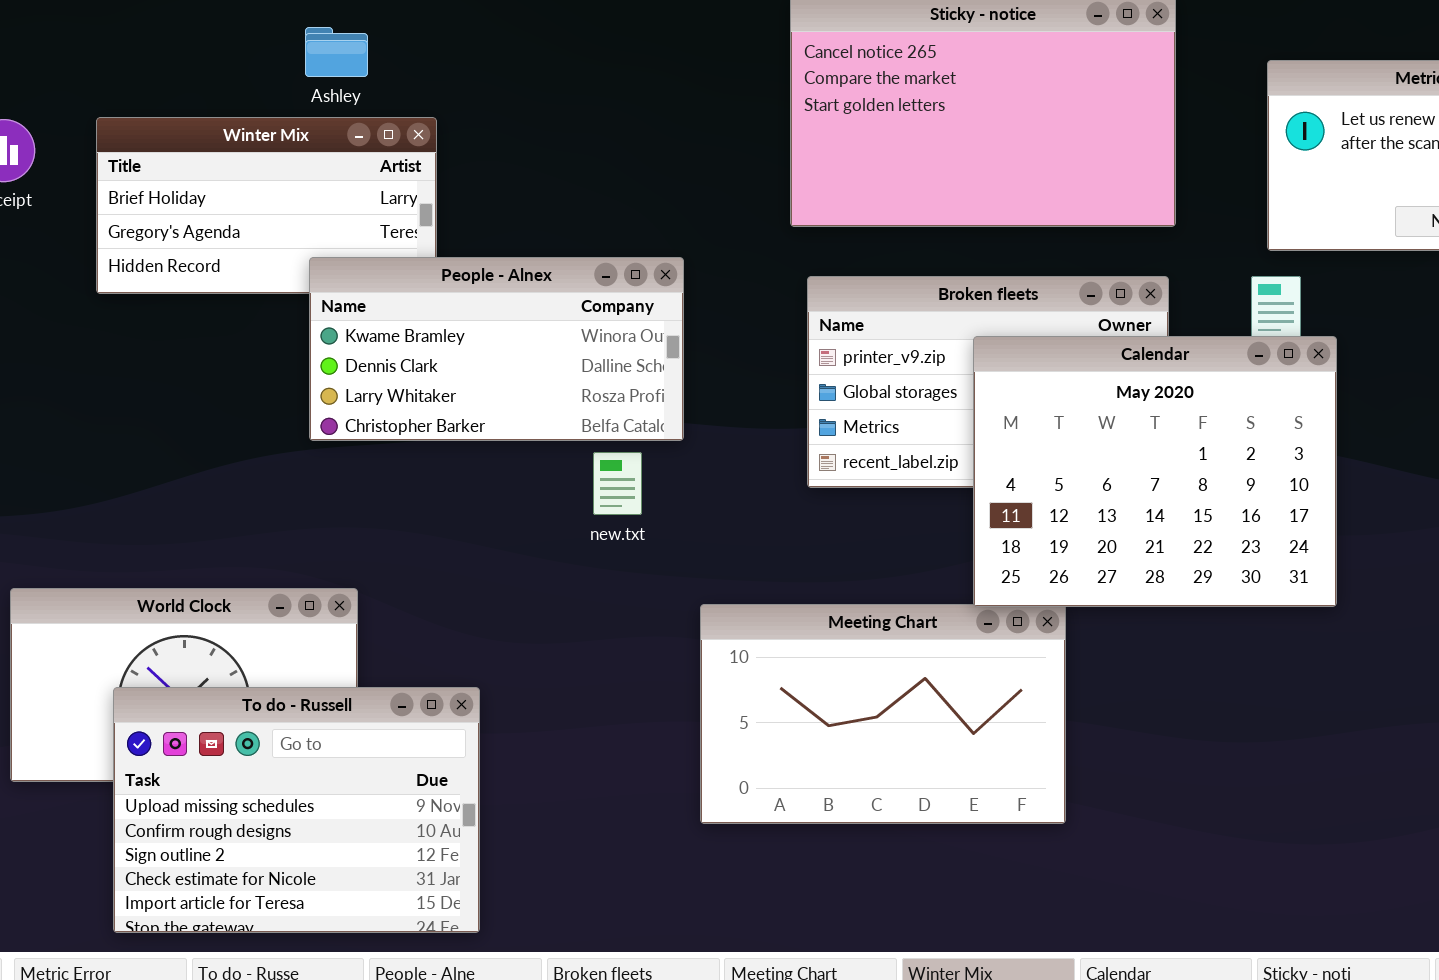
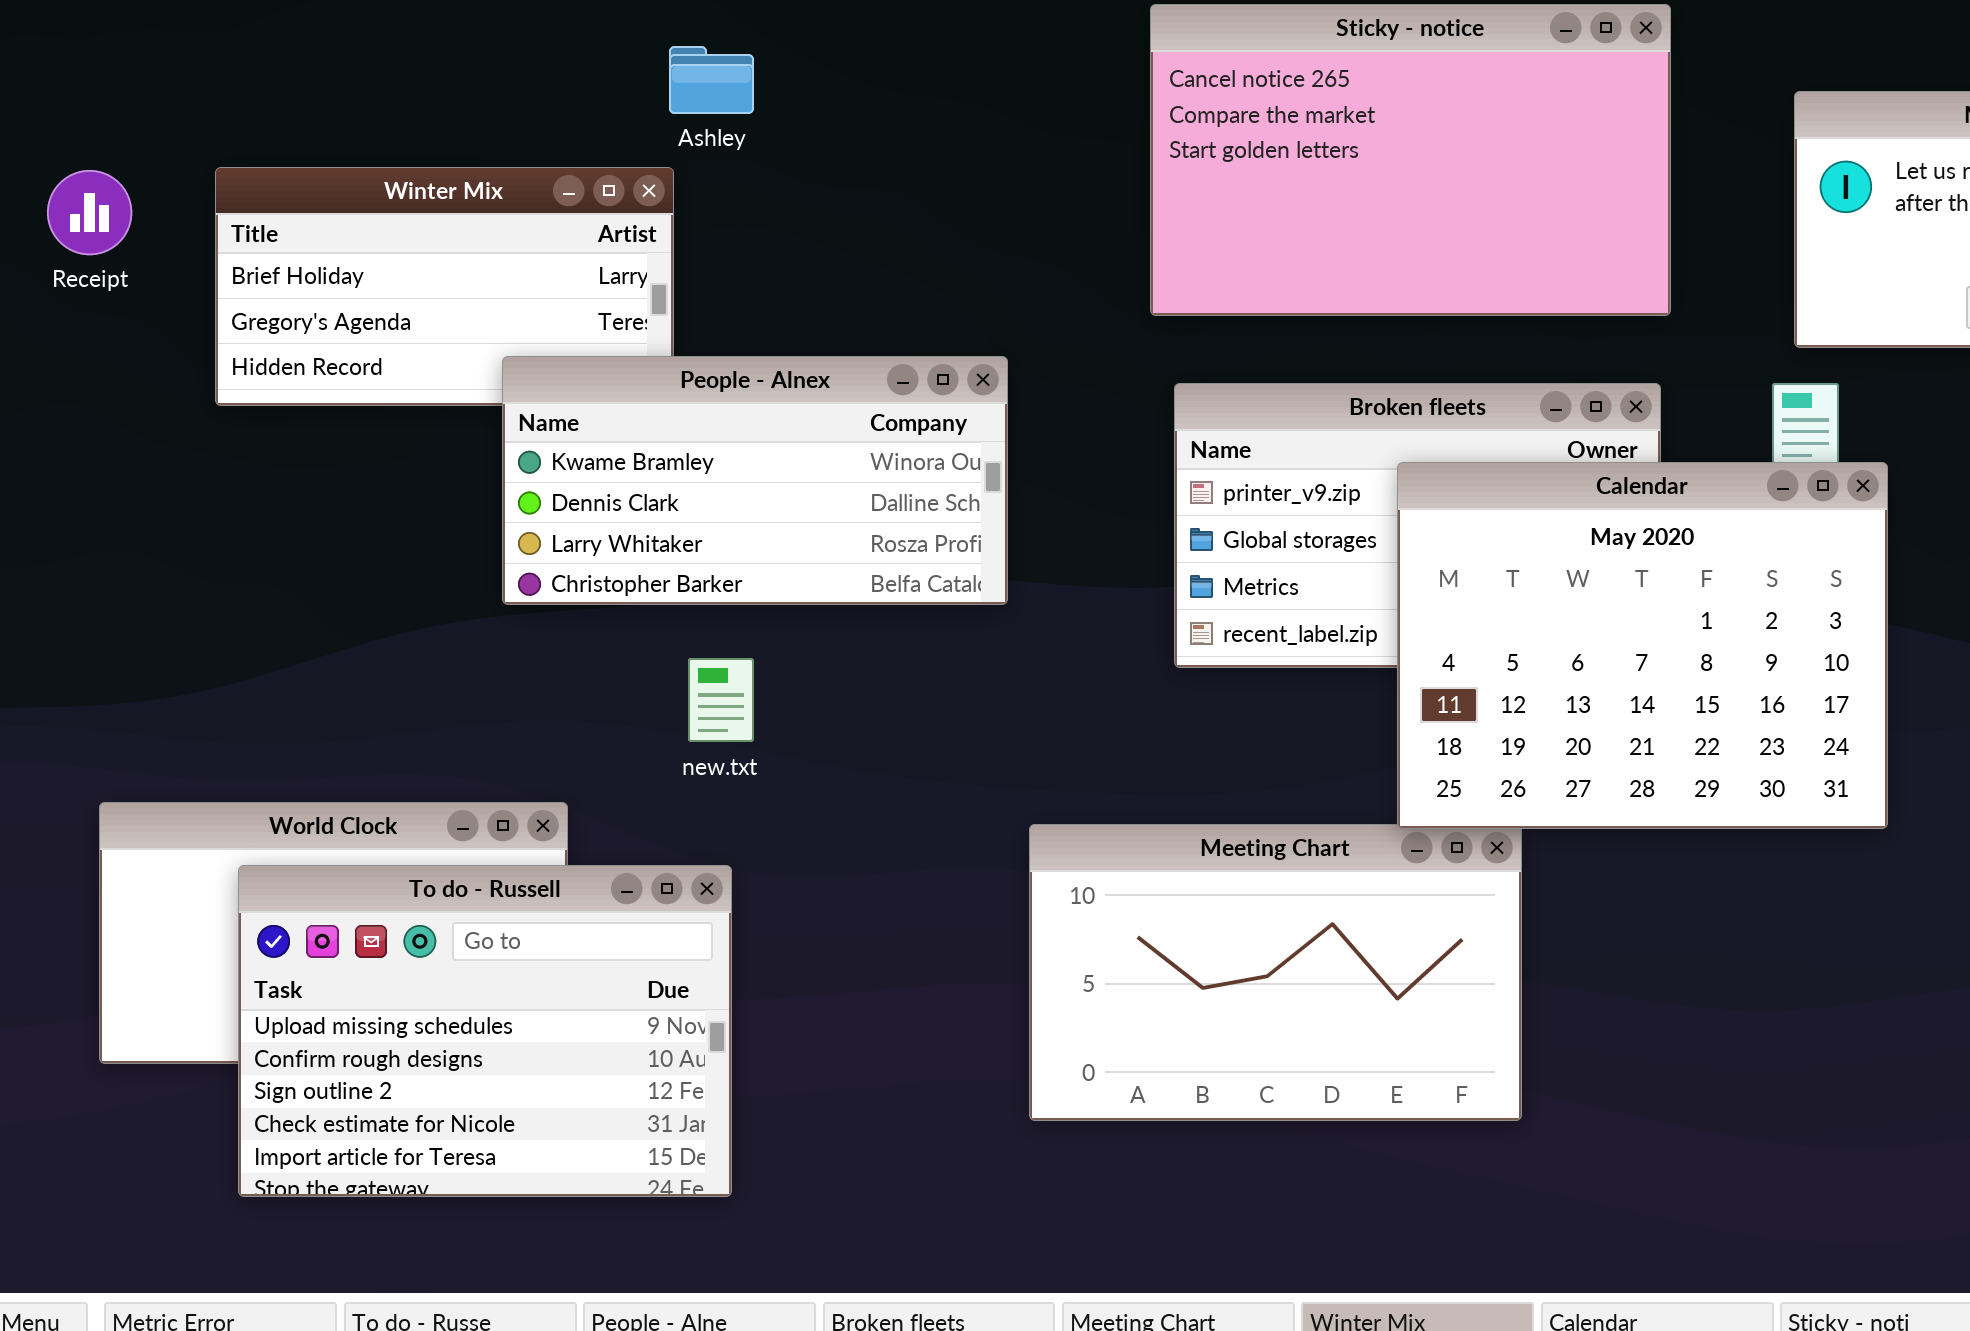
Ashley: [305,27,368,77] -> [669,46,754,114], moved
new.txt: [593,452,642,515] -> [688,658,754,742], moved
To do - Russell: [113,687,480,933] -> [238,865,732,1197], moved

